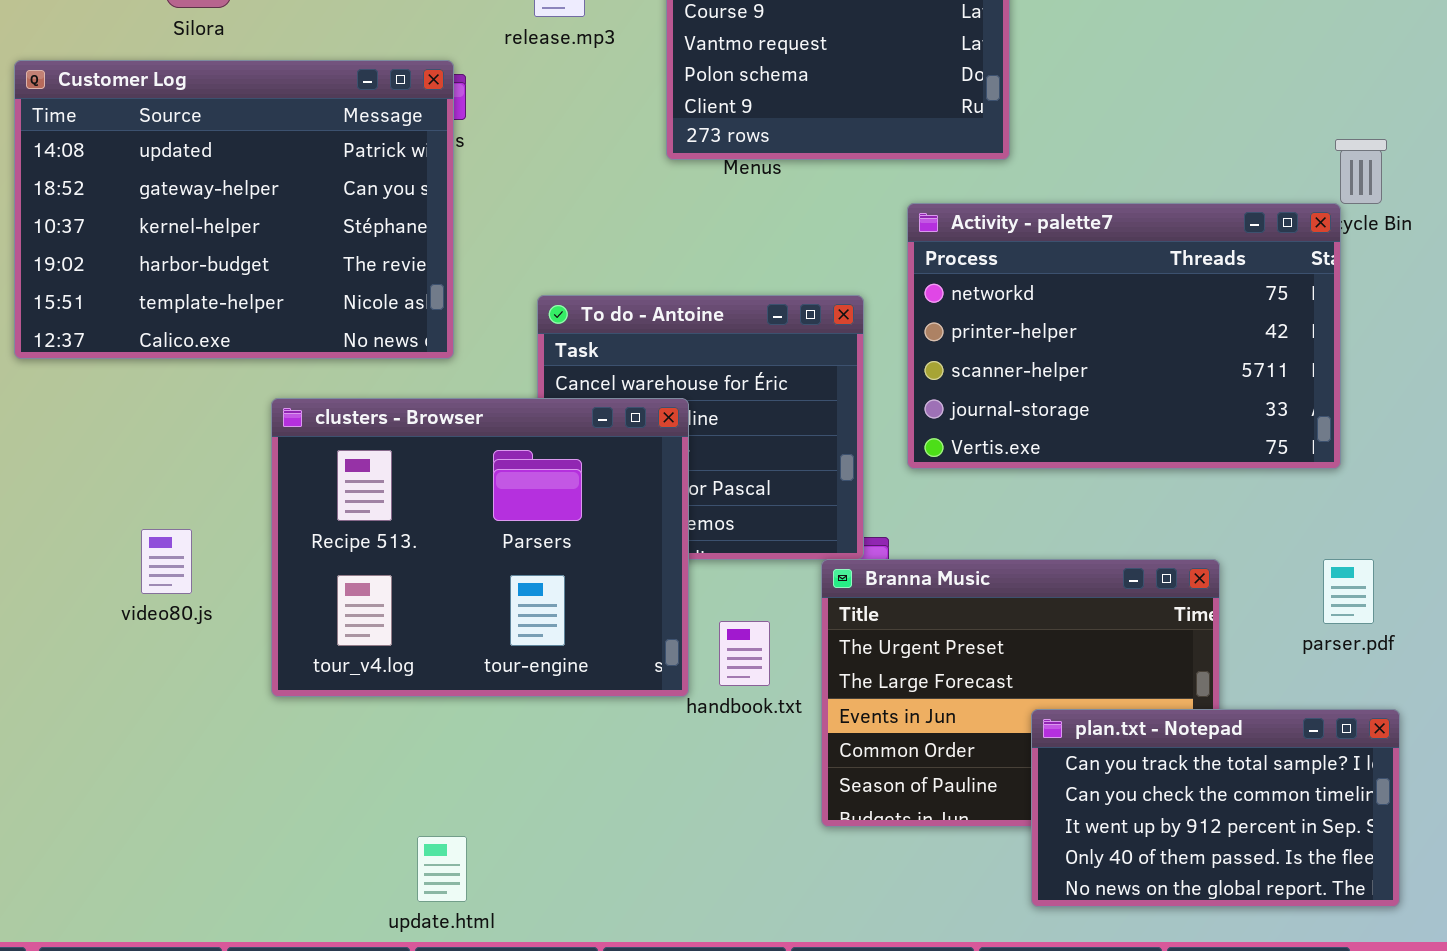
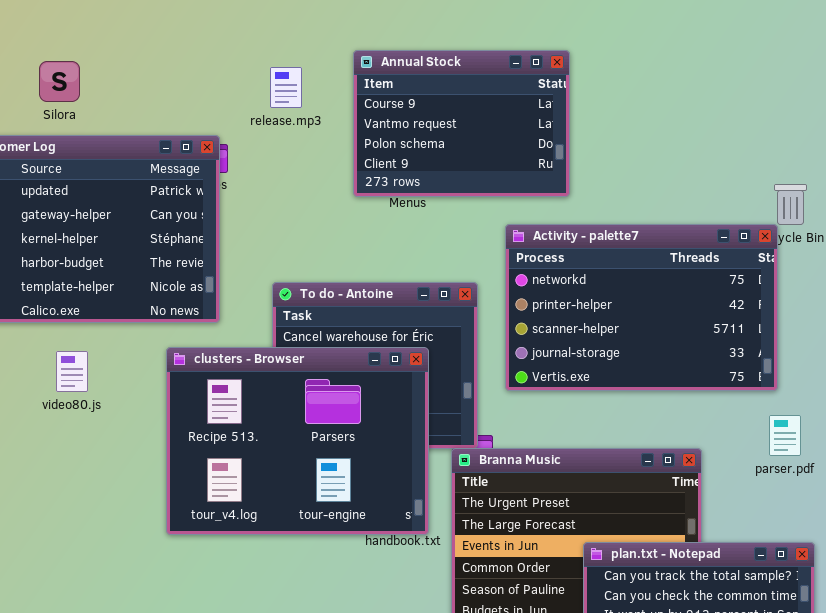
clusters - Browser: [271,398,689,697] -> [166,347,429,535], moved
video80.js: [141,529,192,594] -> [56,351,88,392], moved
parser.pdf: [1323,559,1374,624] -> [769,415,801,456], moved

